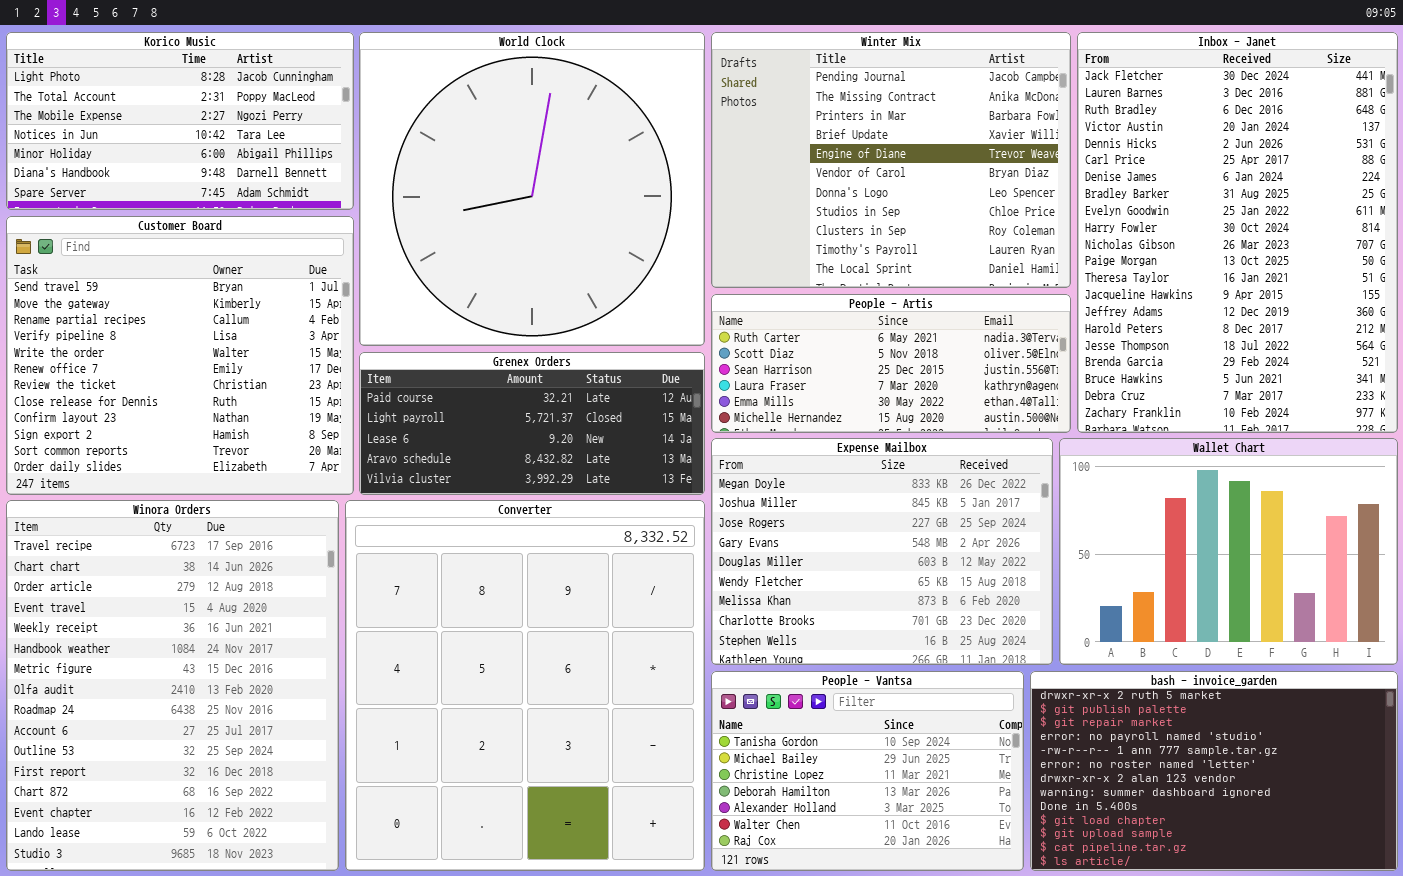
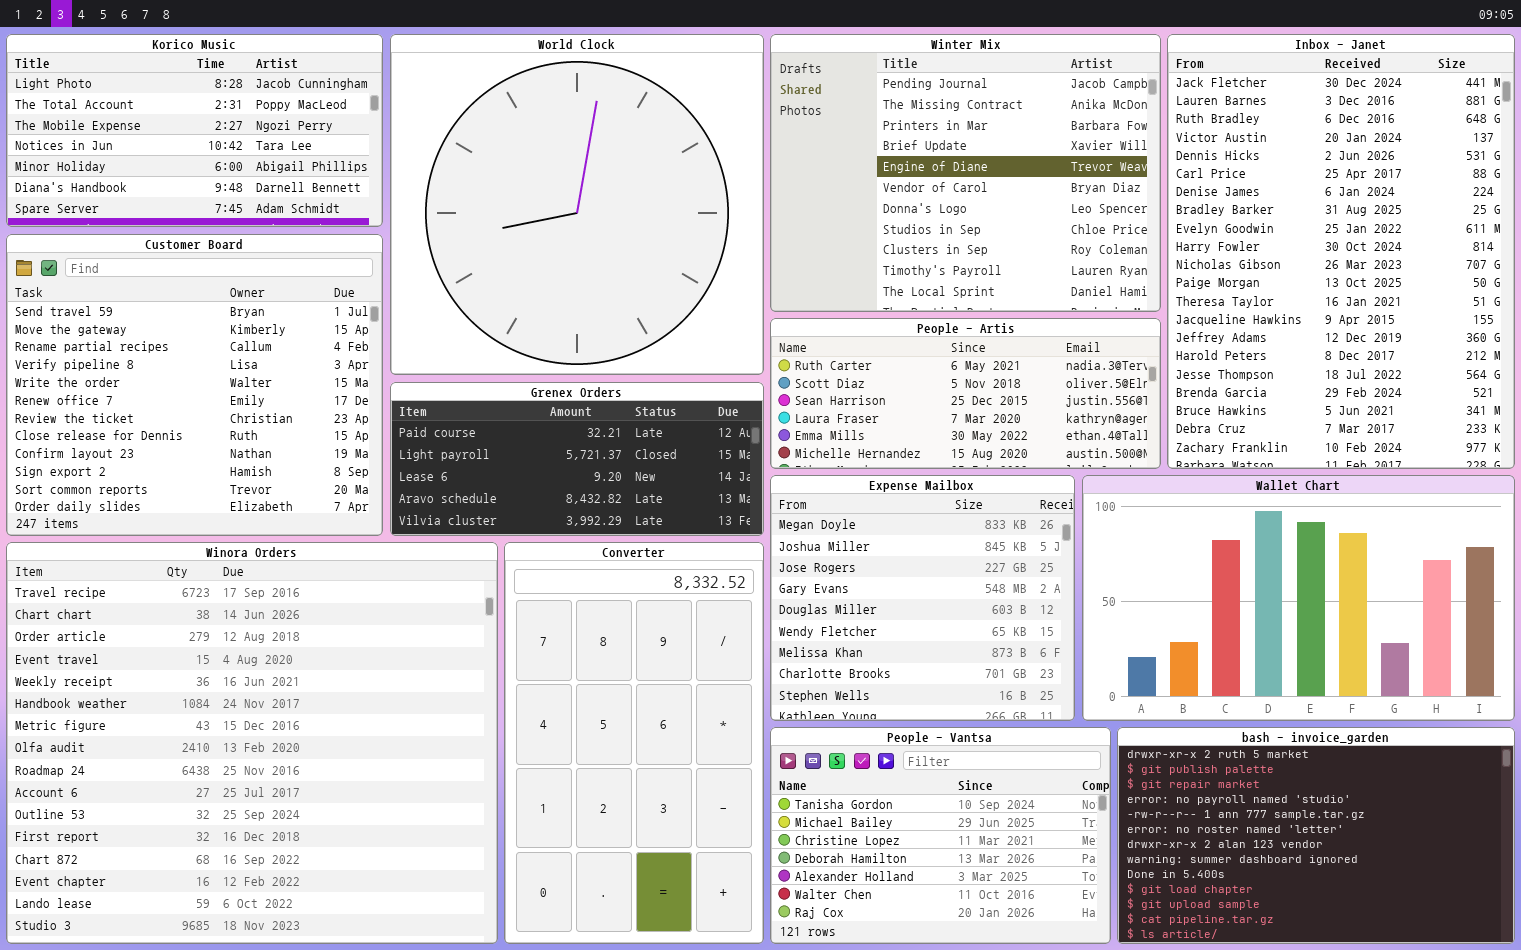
Expense Mailbox: [711,438,1053,665] -> [770,475,1075,721], resized
Wallet Chart: [1059,438,1398,665] -> [1082,475,1515,721], resized
Winora Orders: [6,500,339,871] -> [6,542,498,944], resized
Converter: [345,500,705,871] -> [504,542,764,944], resized

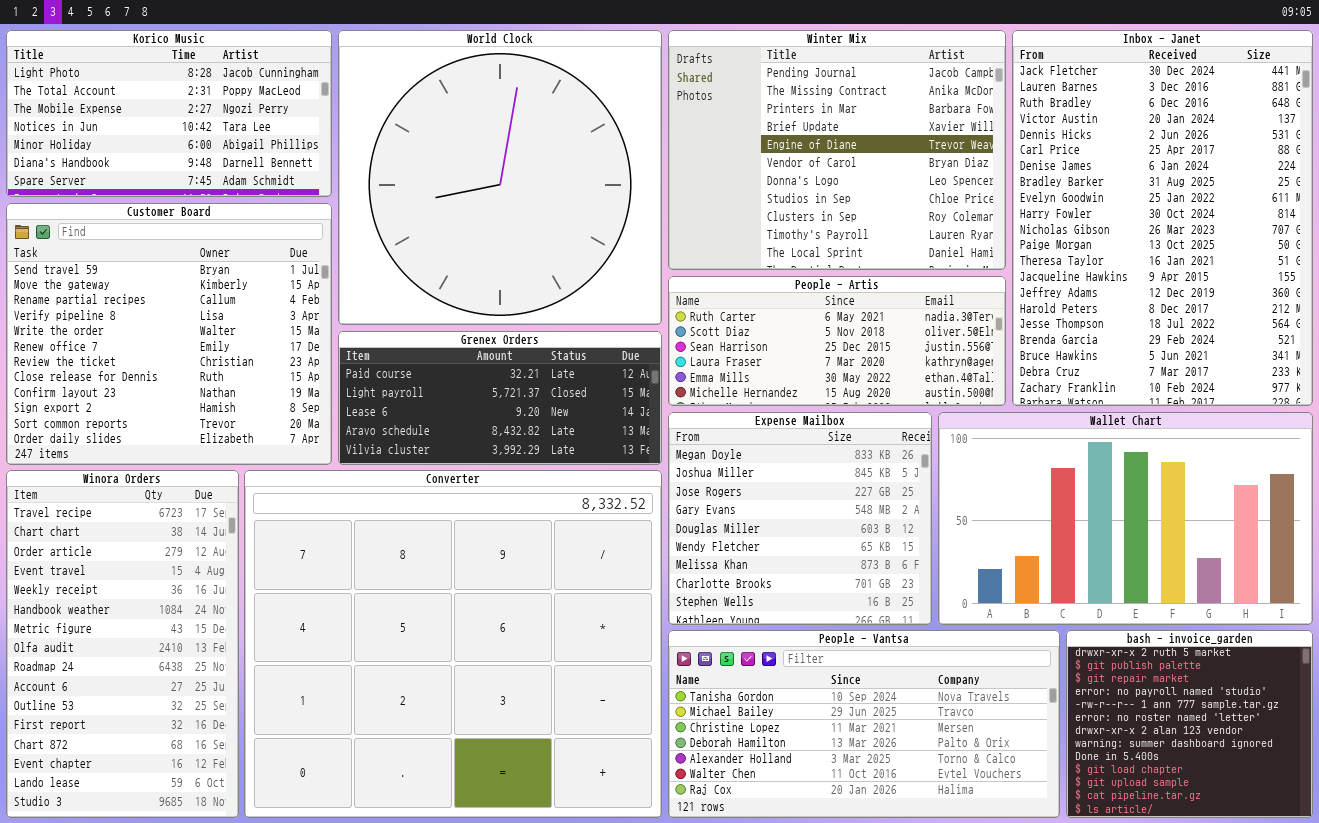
Winora Orders: [6,542,498,944] -> [6,470,239,818], resized
Converter: [504,542,764,944] -> [244,470,662,818], resized
People - Vantsa: [770,727,1111,944] -> [668,630,1060,818], resized
bash - invoice_garden: [1117,727,1515,944] -> [1066,630,1313,818], resized

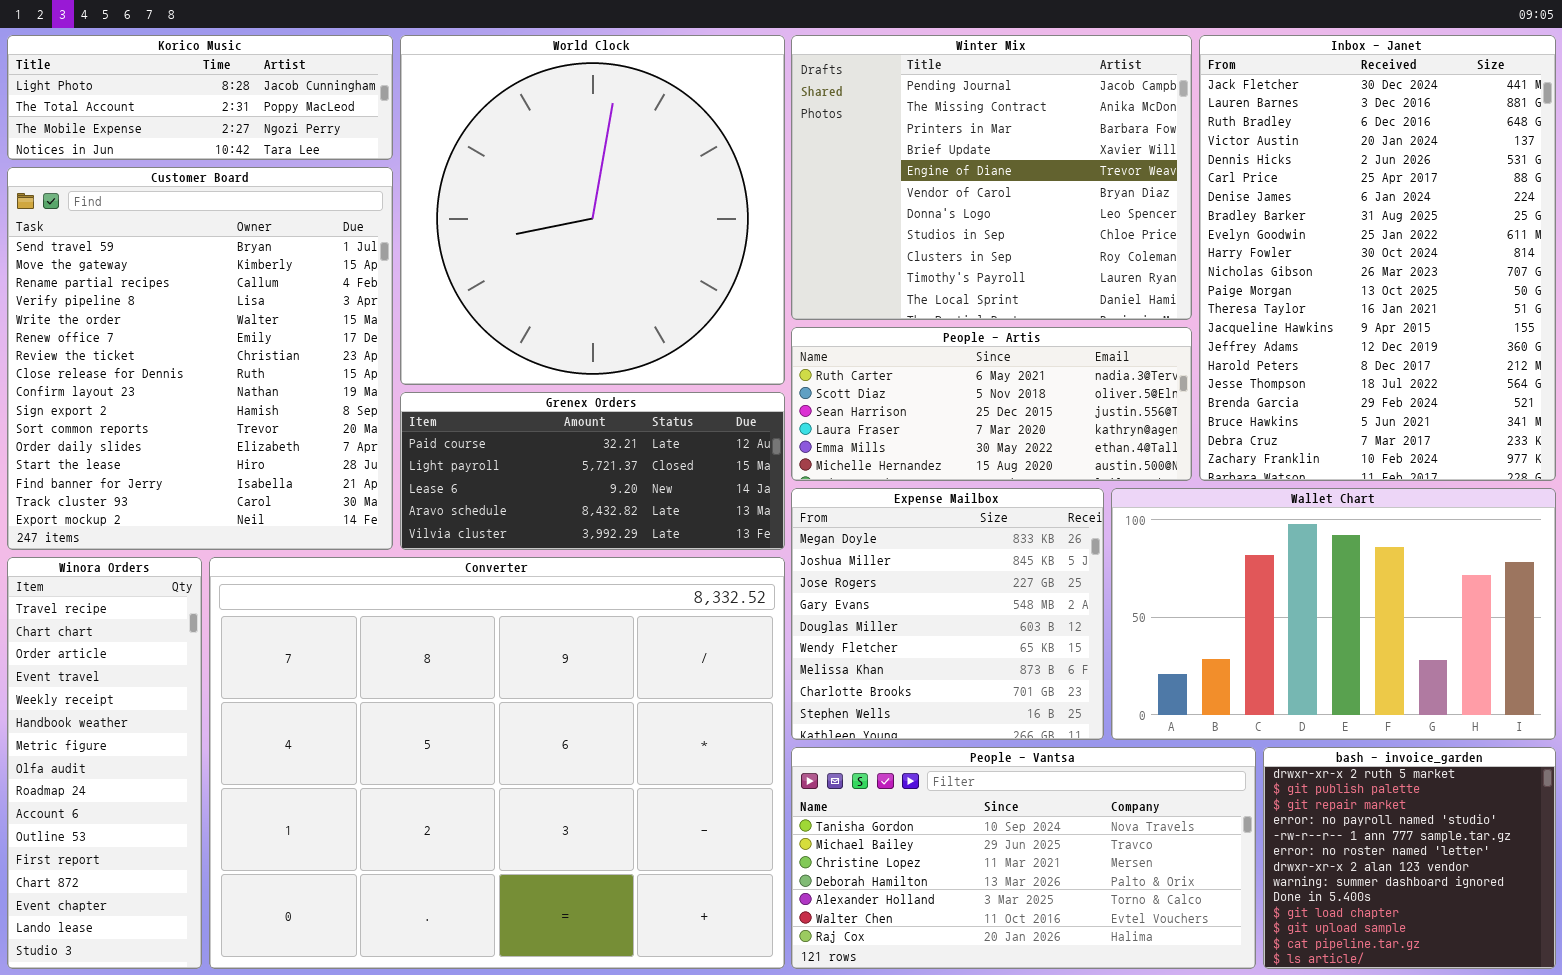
Korico Music: [6,30,332,197] -> [7,35,393,160], resized
Customer Board: [6,203,332,465] -> [7,167,393,550], resized
Winora Orders: [6,470,239,818] -> [7,557,202,969], resized
Converter: [244,470,662,818] -> [209,557,785,969], resized

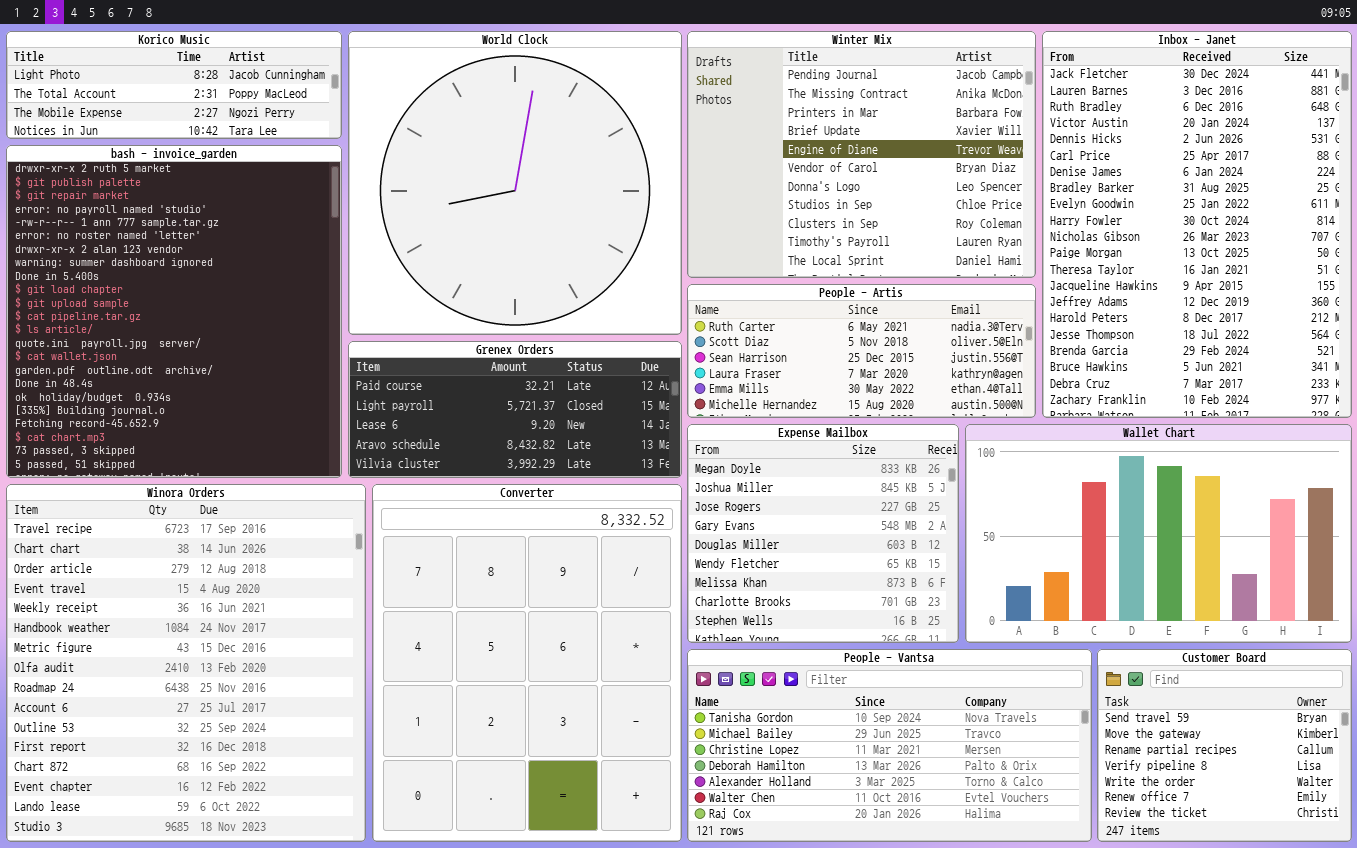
Customer Board: [7,167,393,550] -> [1097,649,1352,842], moved, resized
Winora Orders: [7,557,202,969] -> [6,484,366,842], resized
Converter: [209,557,785,969] -> [372,484,682,842], resized
bash - invoice_garden: [1263,747,1556,969] -> [6,145,342,478], moved, resized

